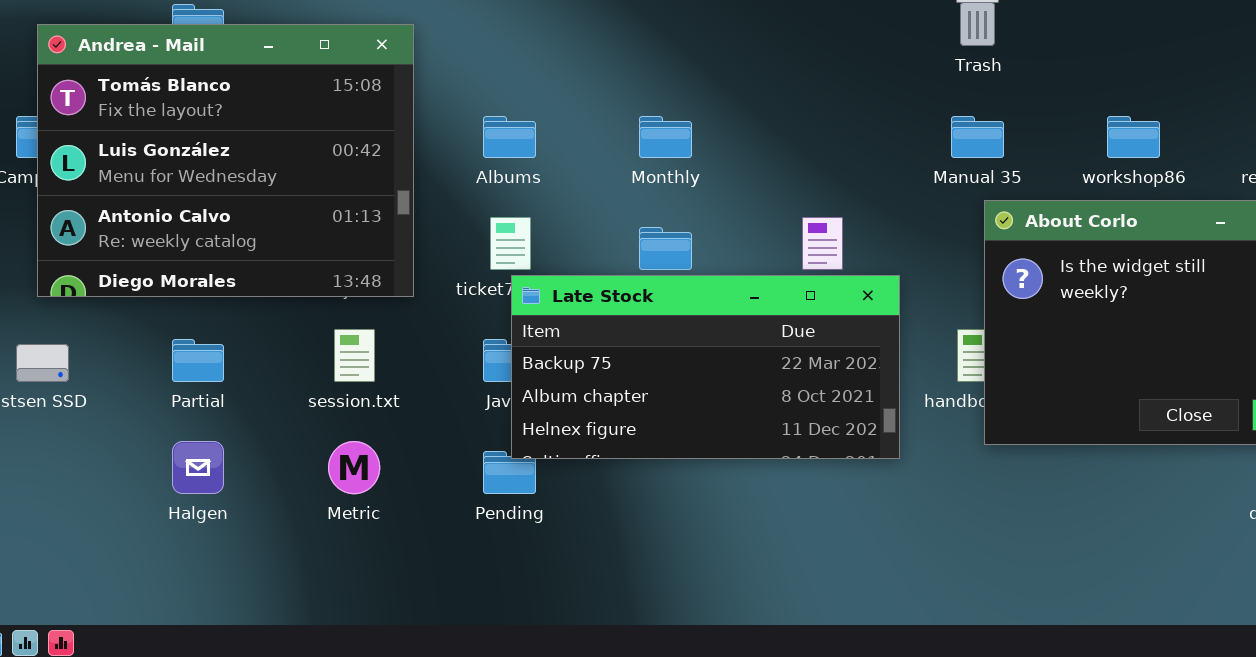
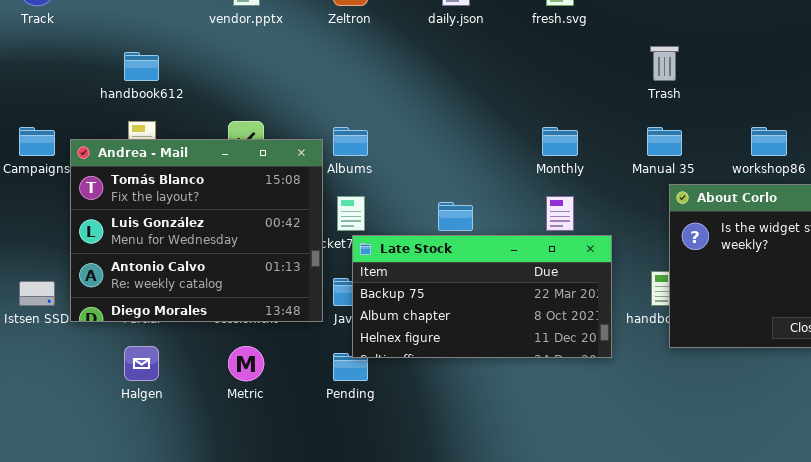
Andrea - Mail: [37,24,414,297] -> [70,139,323,322], moved
Monthly: [639,116,692,158] -> [542,127,578,156], moved

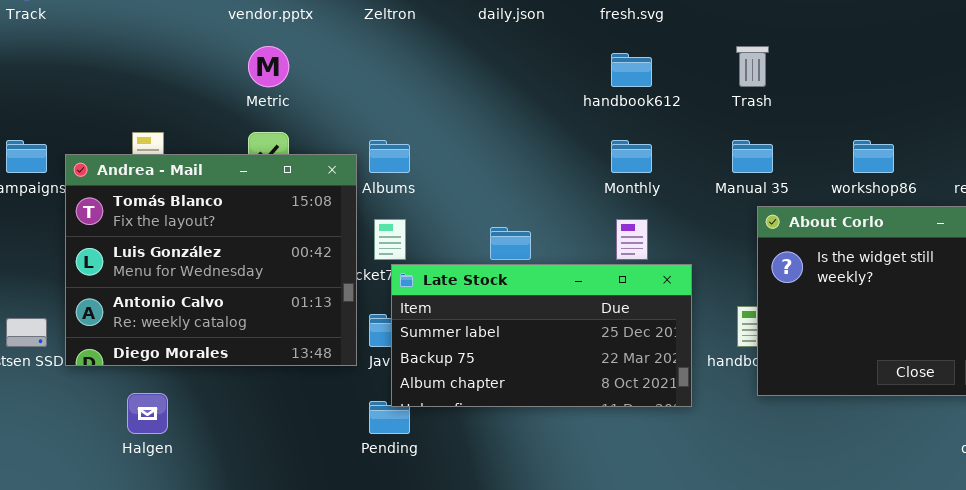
handbook612: [124,52,159,81] -> [611,53,652,87], moved
Late Stock: [352,235,612,358] -> [391,264,692,407], scrolled up 1 row
Metric: [228,346,264,381] -> [248,46,289,87], moved

